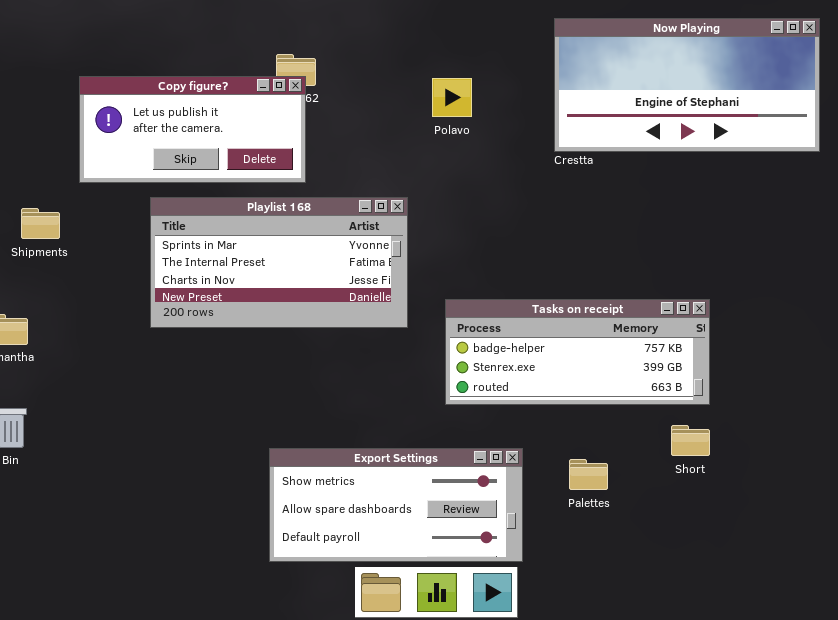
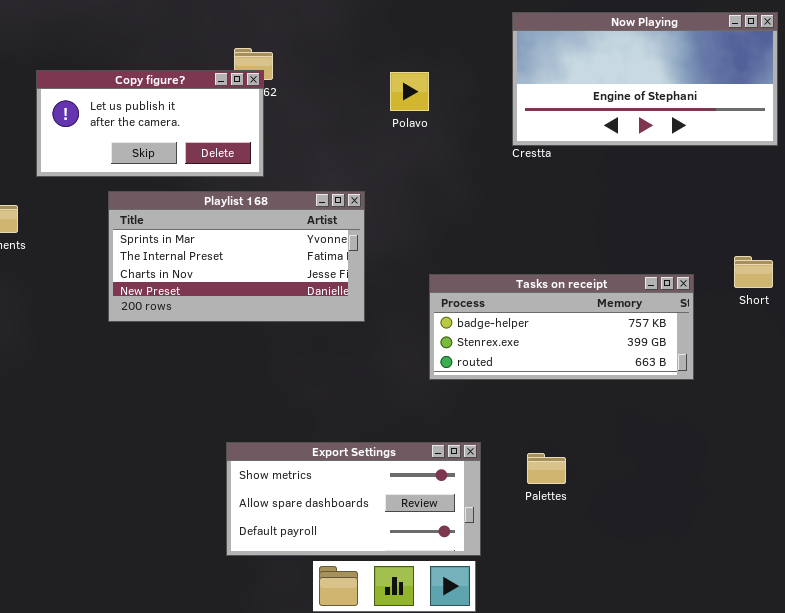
Tasks on receipt: [445,299,710,405] -> [429,274,694,380], moved
Short: [671,425,710,456] -> [734,256,773,288], moved

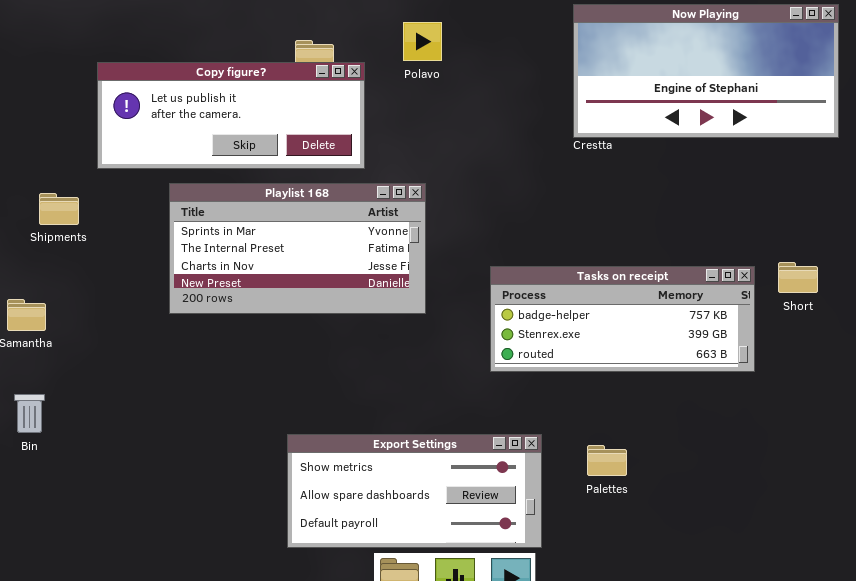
Copy figure?: [36,70,264,177] -> [97,62,365,169], resized
Polavo: [390,72,429,111] -> [403,22,442,61], moved
Short: [734,256,773,288] -> [778,262,818,293], moved

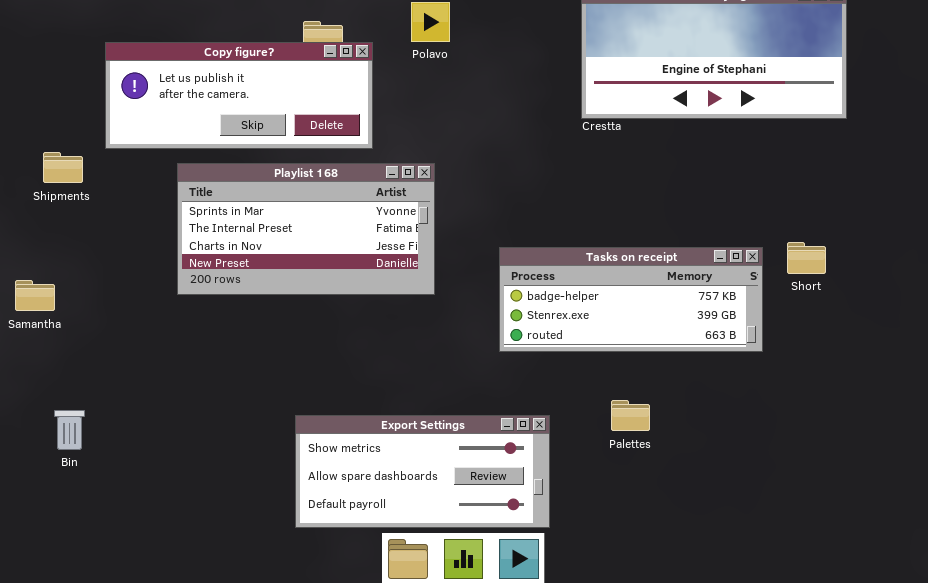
Shipments: [39,193,79,225] -> [43,152,83,183], moved
Bin: [14,394,45,433] -> [54,410,85,450], moved
Palettes: [587,445,627,476] -> [611,400,650,431], moved

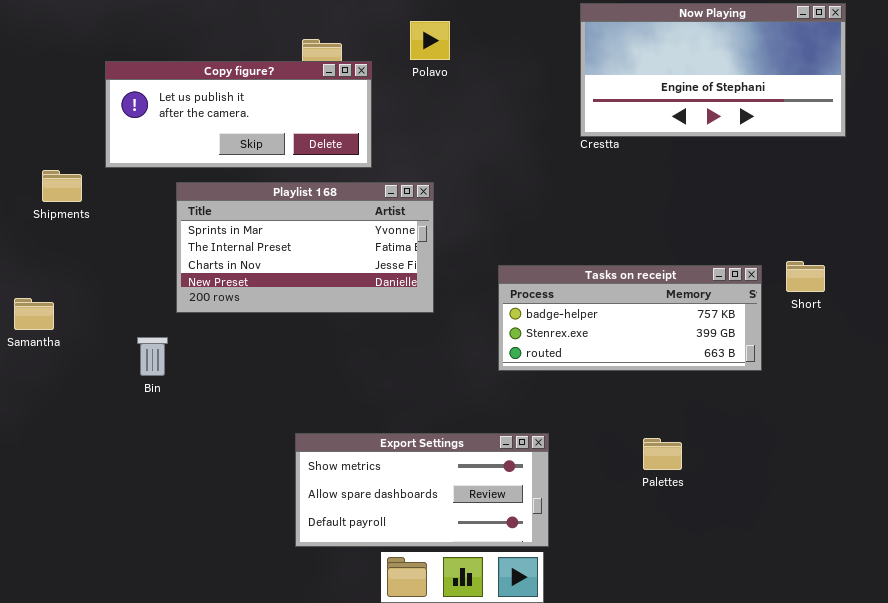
Palettes: [611,400,650,431] -> [643,438,682,470], moved
Bin: [54,410,85,450] -> [137,337,168,376], moved

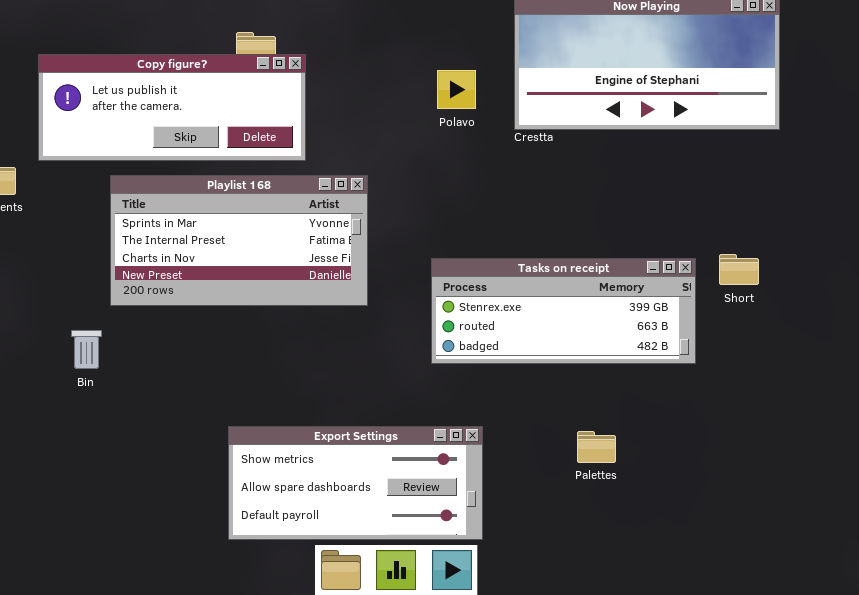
Polavo: [410,21,450,60] -> [437,70,476,109], moved
Tasks on receipt: [498,265,762,371] -> [431,258,696,364], scrolled down 1 row

